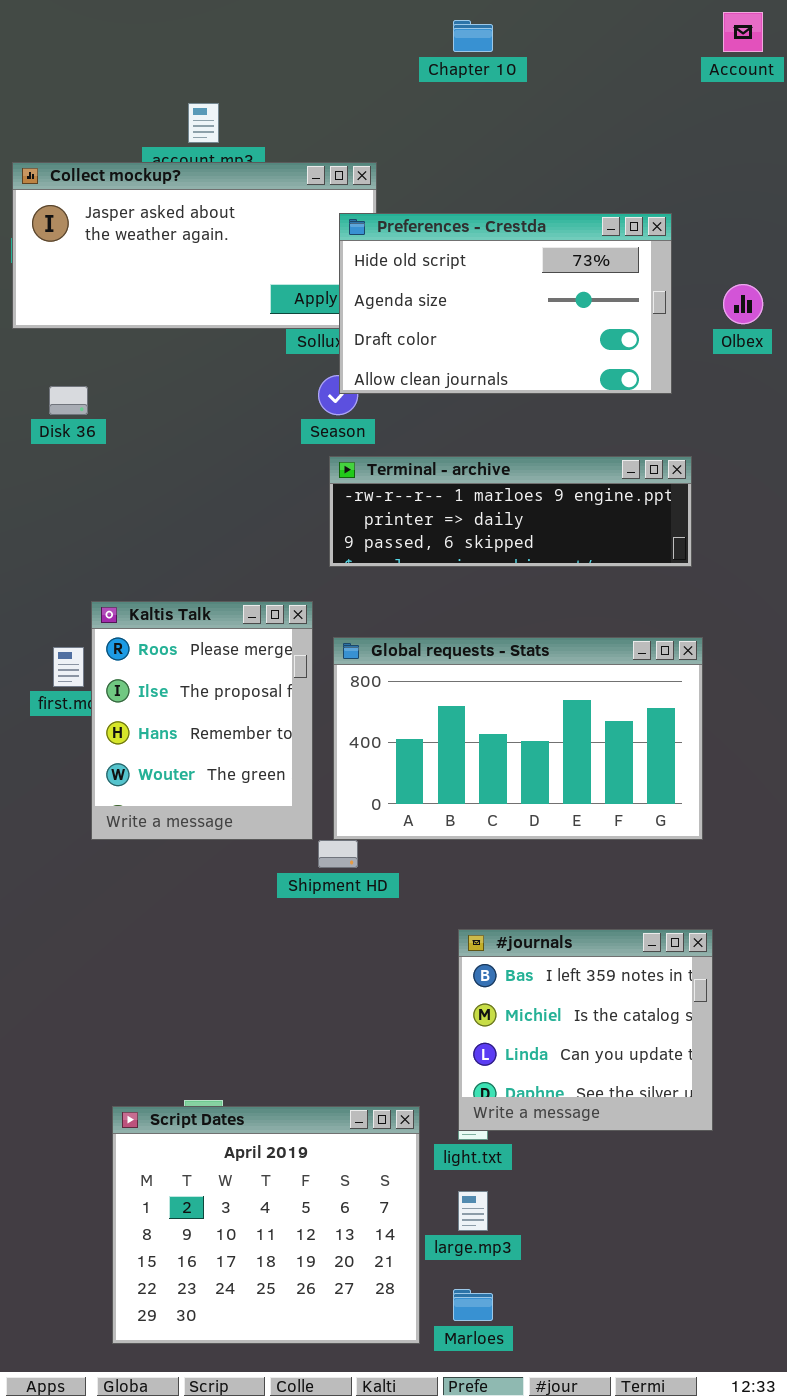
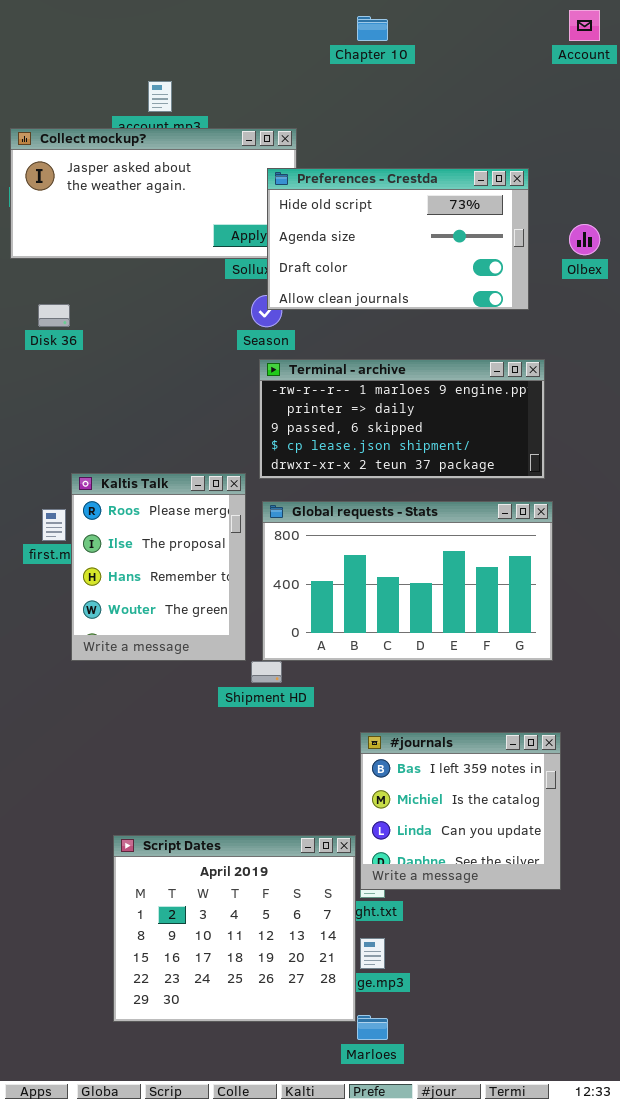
Terminal - archive: [329,456,692,567] -> [259,359,545,479], resized
Script Dates: [112,1106,420,1344] -> [113,835,356,1022], moved

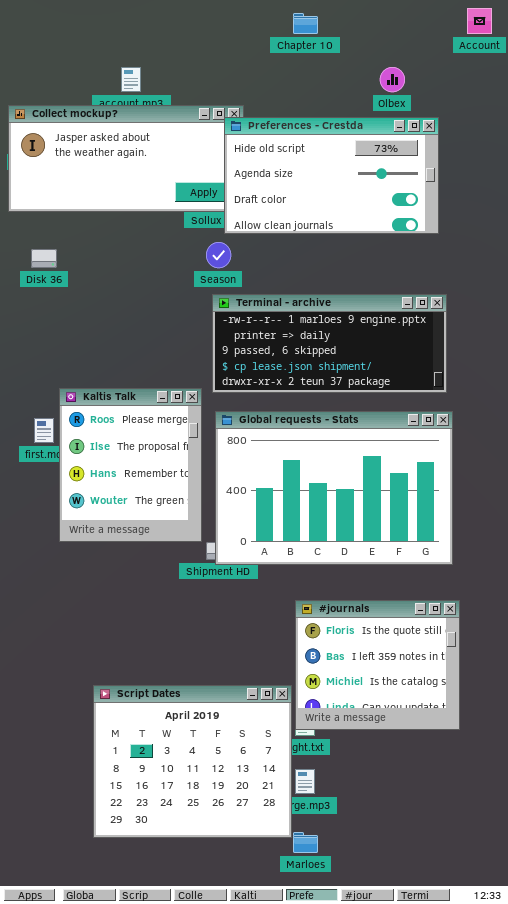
Preferences - Crestda: [267,168,529,310] -> [224,117,439,234], moved
Olbex: [569,224,600,255] -> [380,67,405,92], moved
Global requests - Stats: [262,501,553,661] -> [215,411,453,565], resized
#journals: [360,732,561,890] -> [295,600,460,730], scrolled up 1 row

